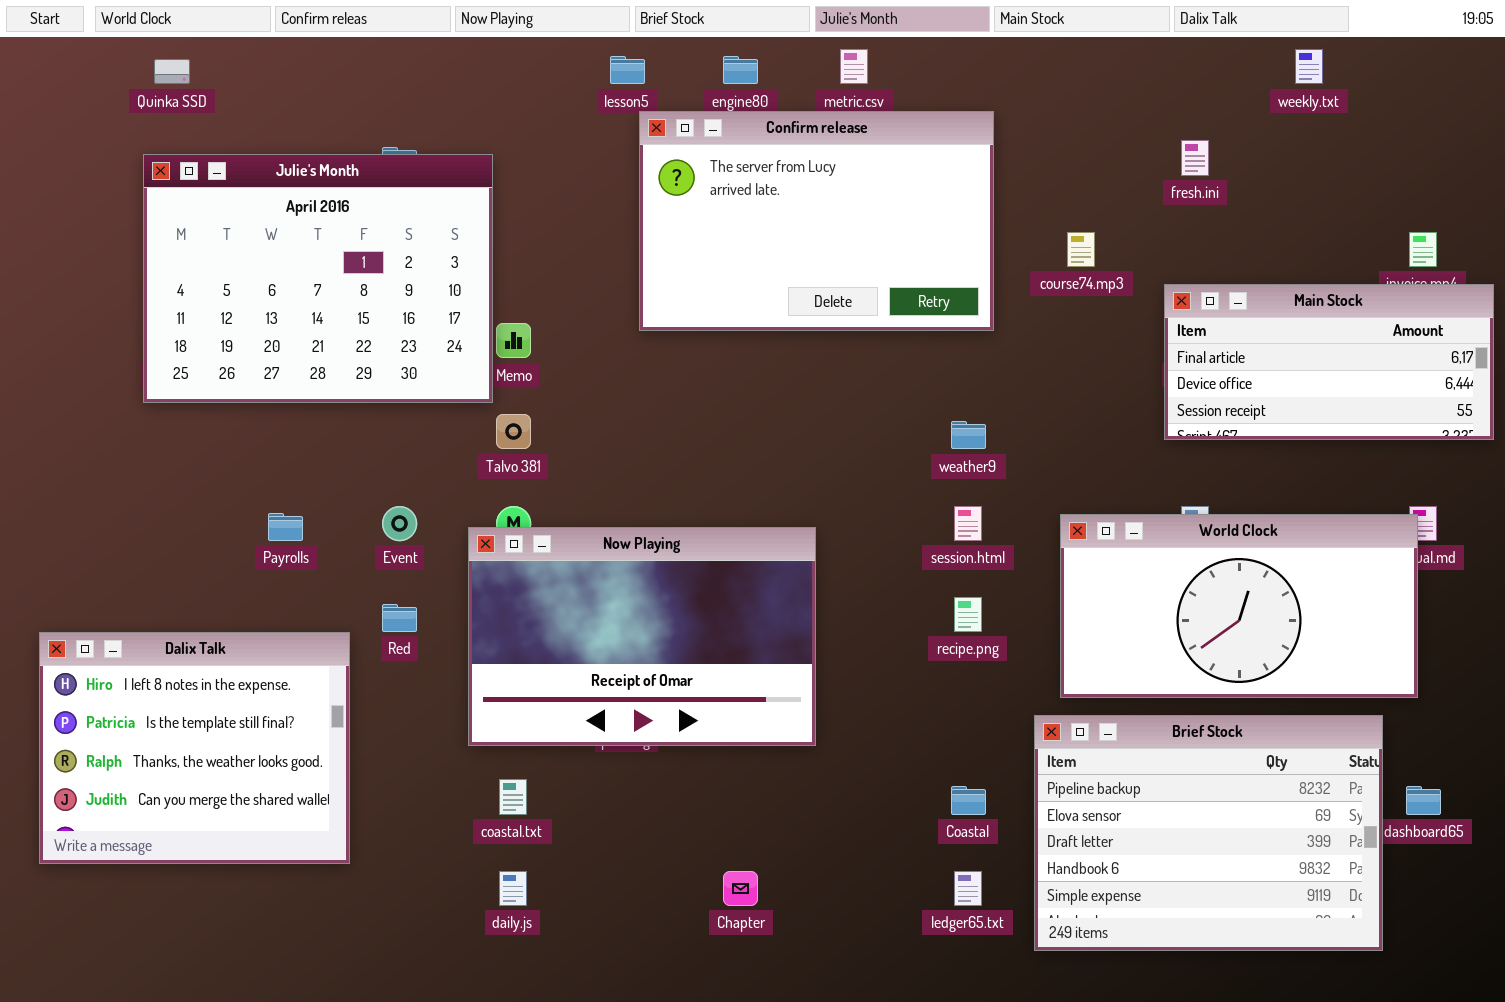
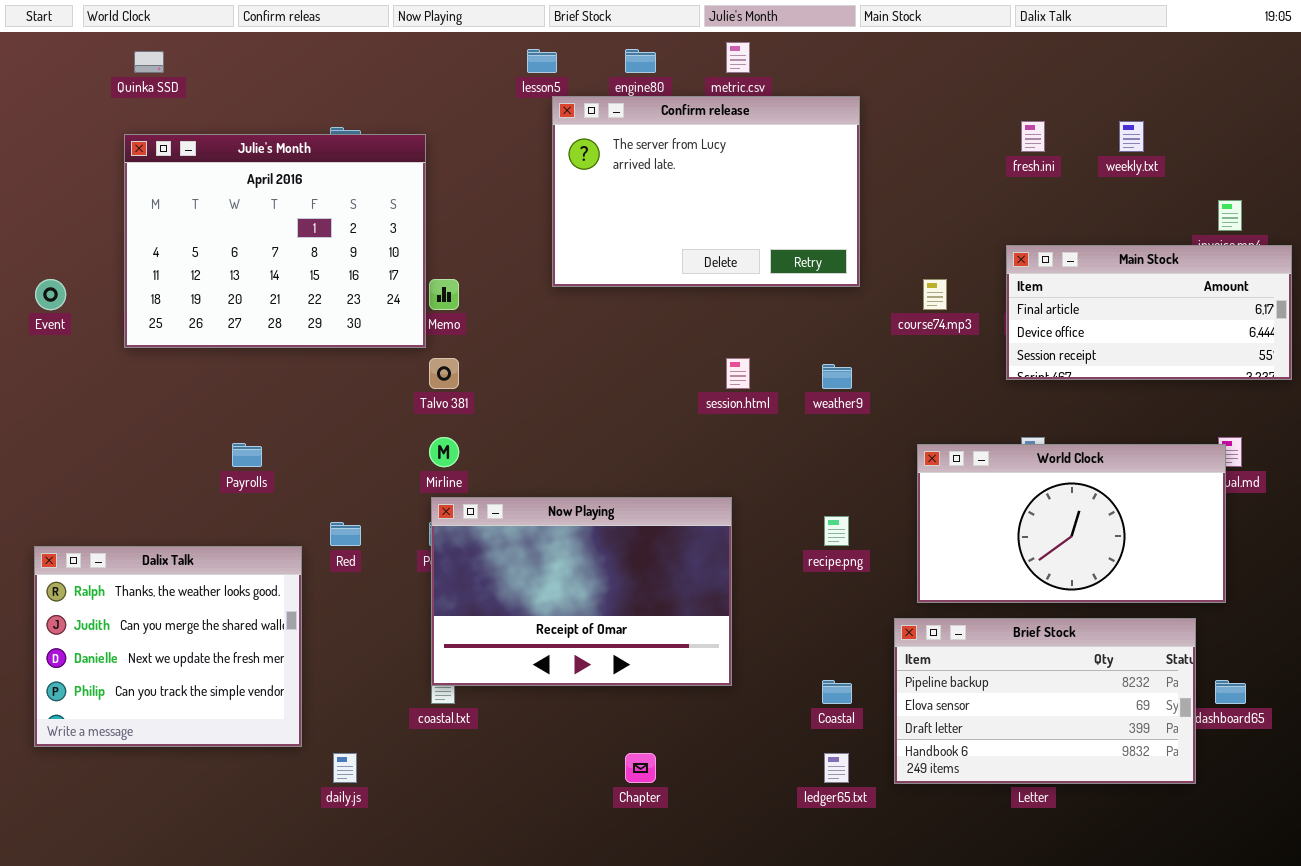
weekly.txt: [1295,49,1323,84] -> [1119,121,1144,152], moved
course74.mp3: [1067,232,1095,267] -> [923,279,947,310], moved
Event: [382,506,417,541] -> [35,279,66,310], moved
session.html: [954,506,982,541] -> [726,358,750,389], moved
Now Playing: [468,527,816,746] -> [431,497,732,686], moved
Dalix Talk: [39,632,350,864] -> [34,546,302,747], scrolled down 2 rows
Brief Stock: [1034,715,1383,951] -> [894,618,1196,784], resized
daily.js: [499,871,527,906] -> [333,753,357,783], moved

